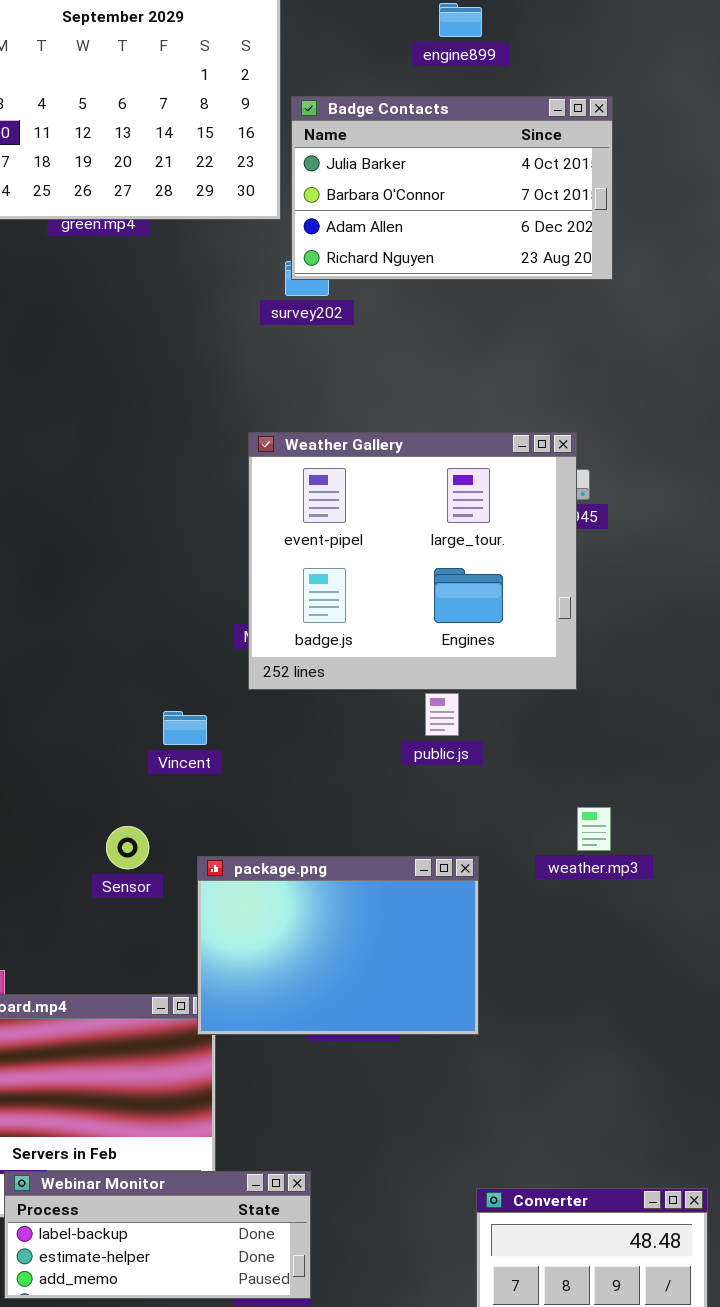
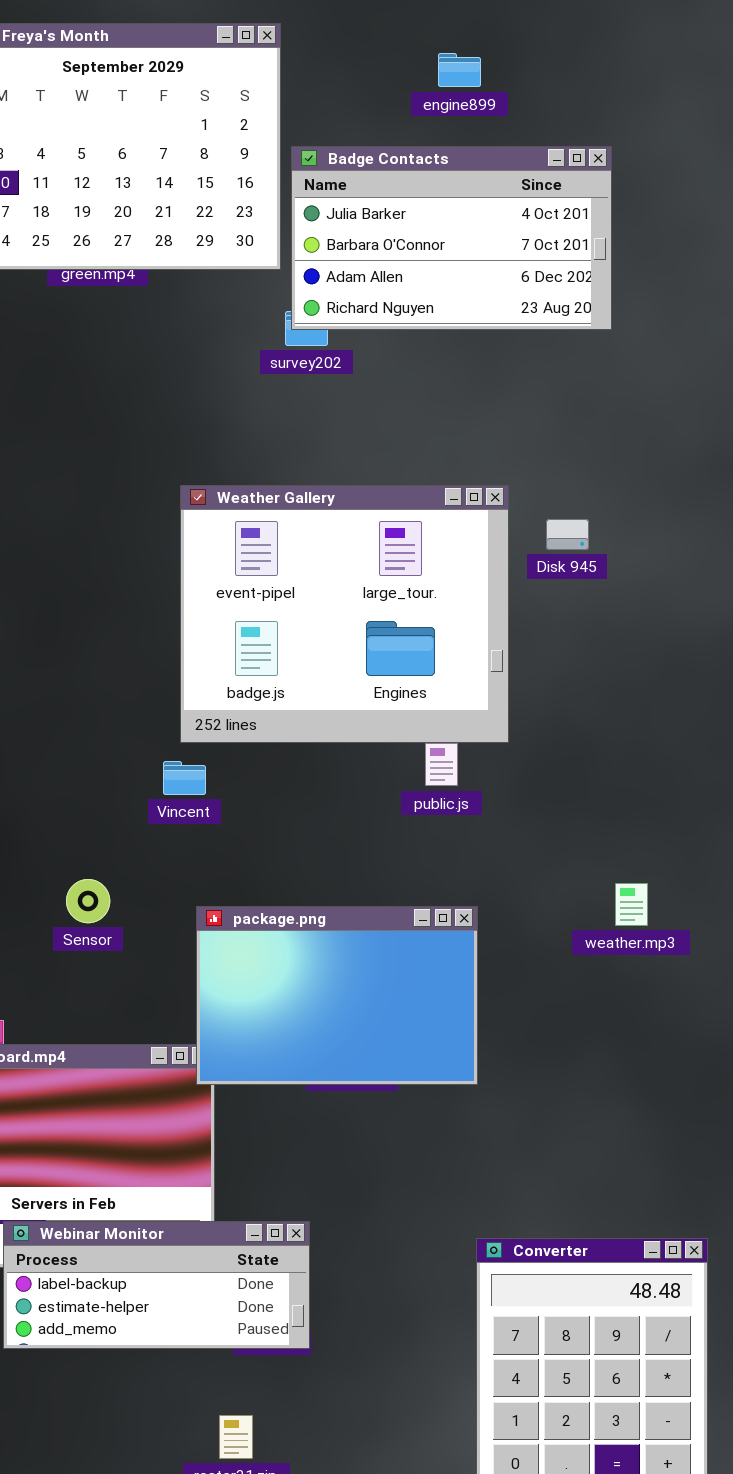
Weather Gallery: [248,432,577,690] -> [180,485,509,743], moved
weather.mp3: [577,807,611,851] -> [615,883,648,926], moved
Sensor: [106,826,149,869] -> [66,879,110,923], moved

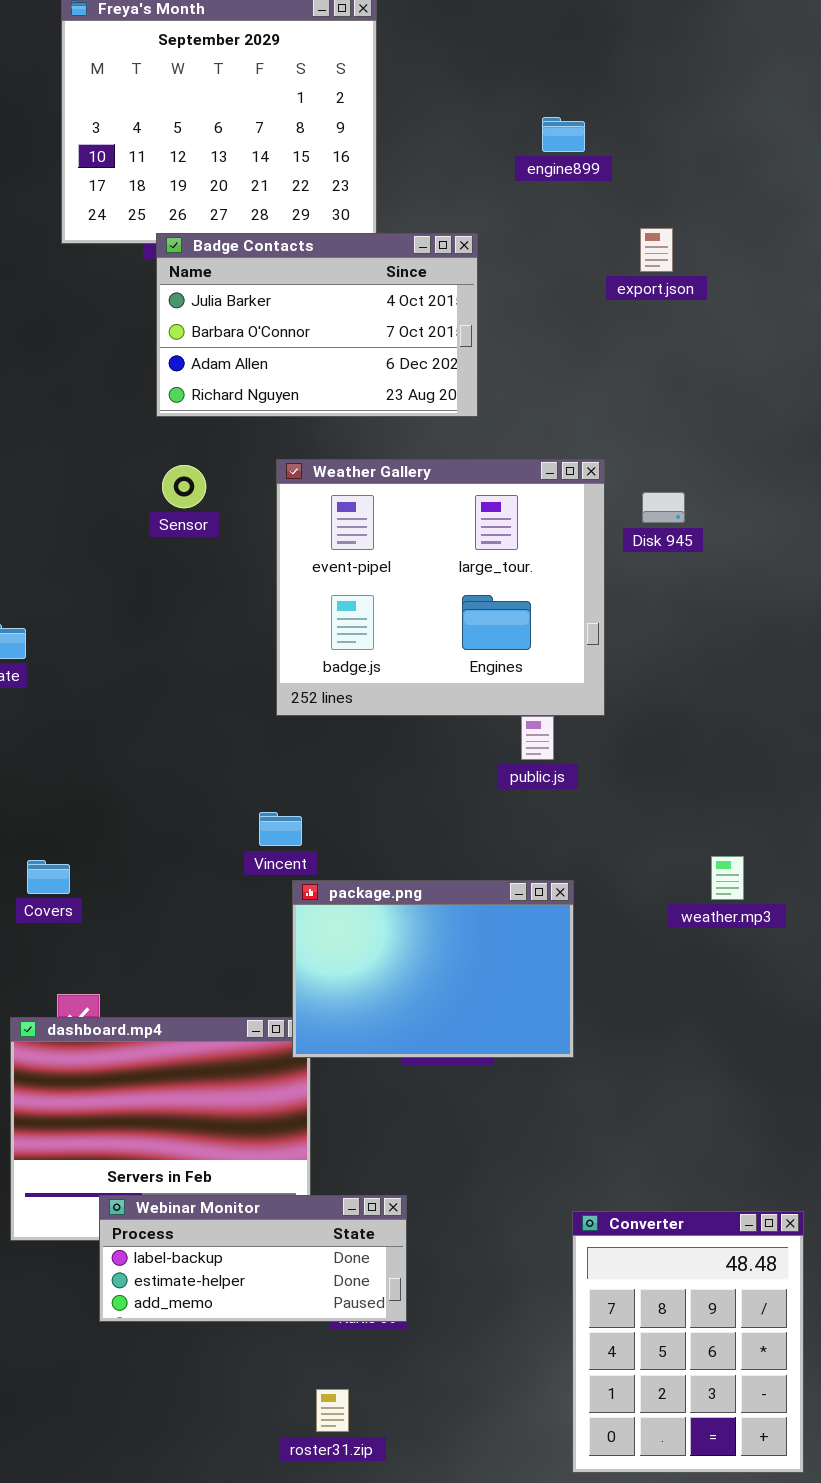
engine899: [438,53,481,87] -> [542,117,585,152], moved
Badge Contacts: [291,146,612,330] -> [156,233,478,417], moved
Vincent: [163,761,206,795] -> [259,812,302,846], moved
Sensor: [66,879,110,923] -> [162,465,206,508], moved

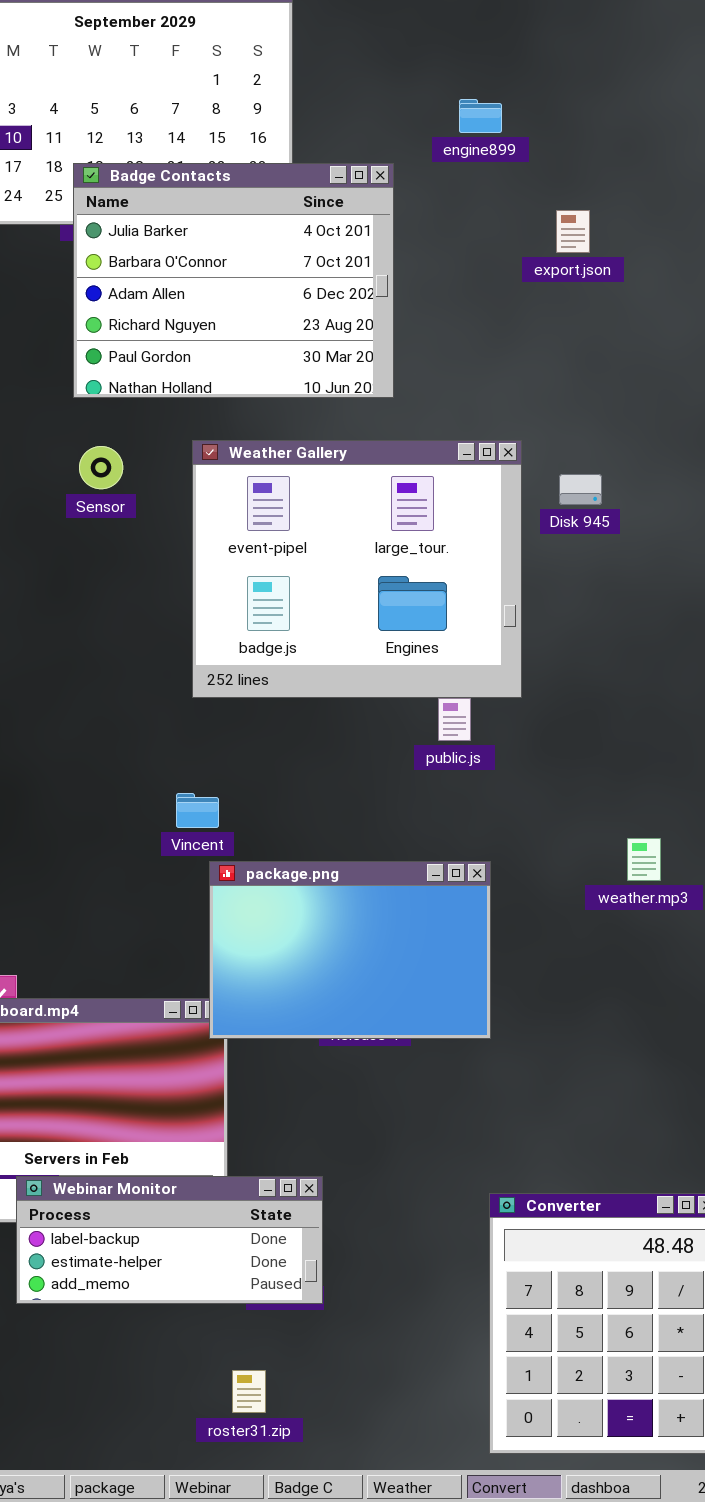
Badge Contacts: [156,233,478,417] -> [73,163,394,398], resized

